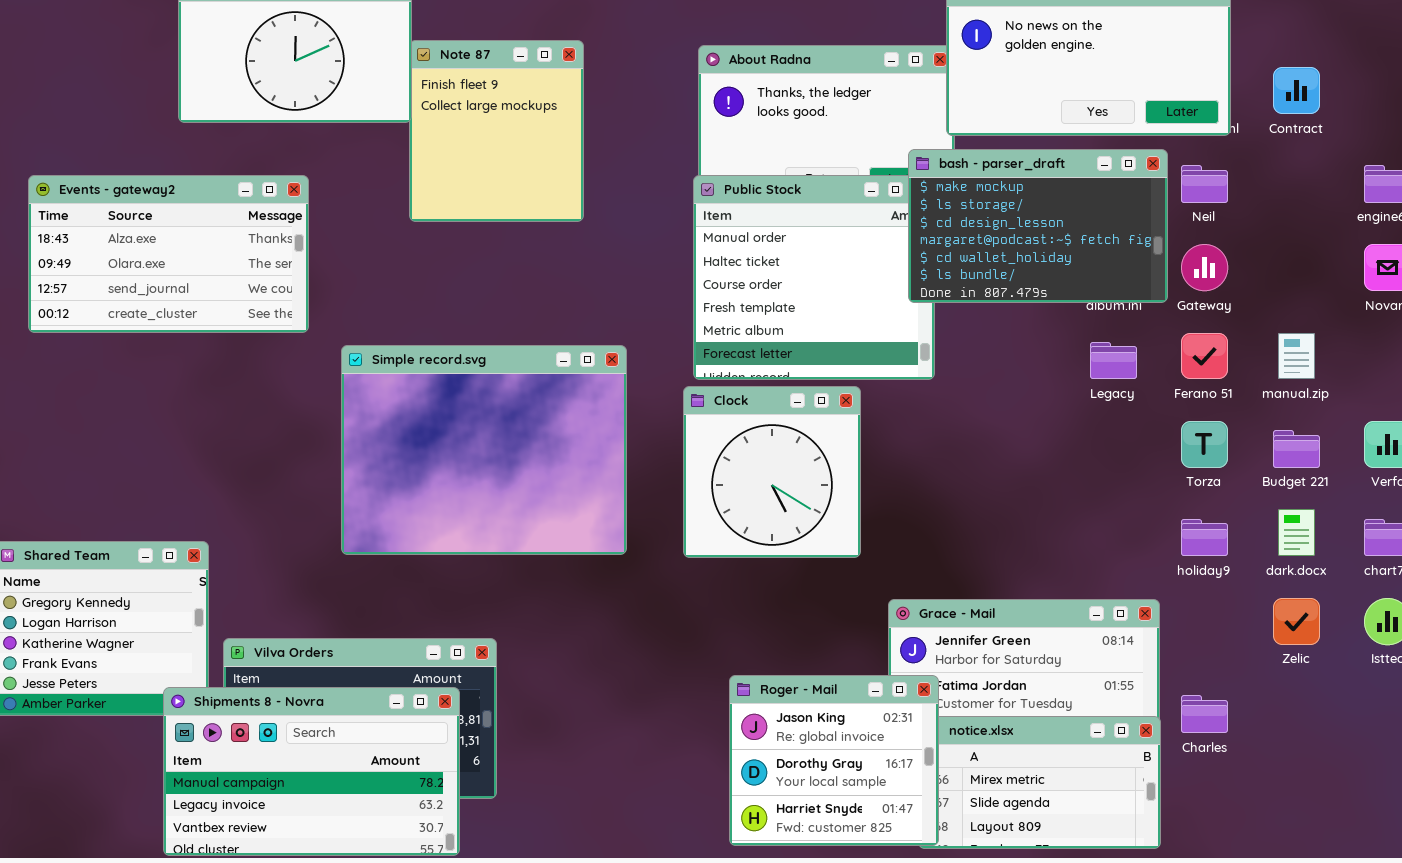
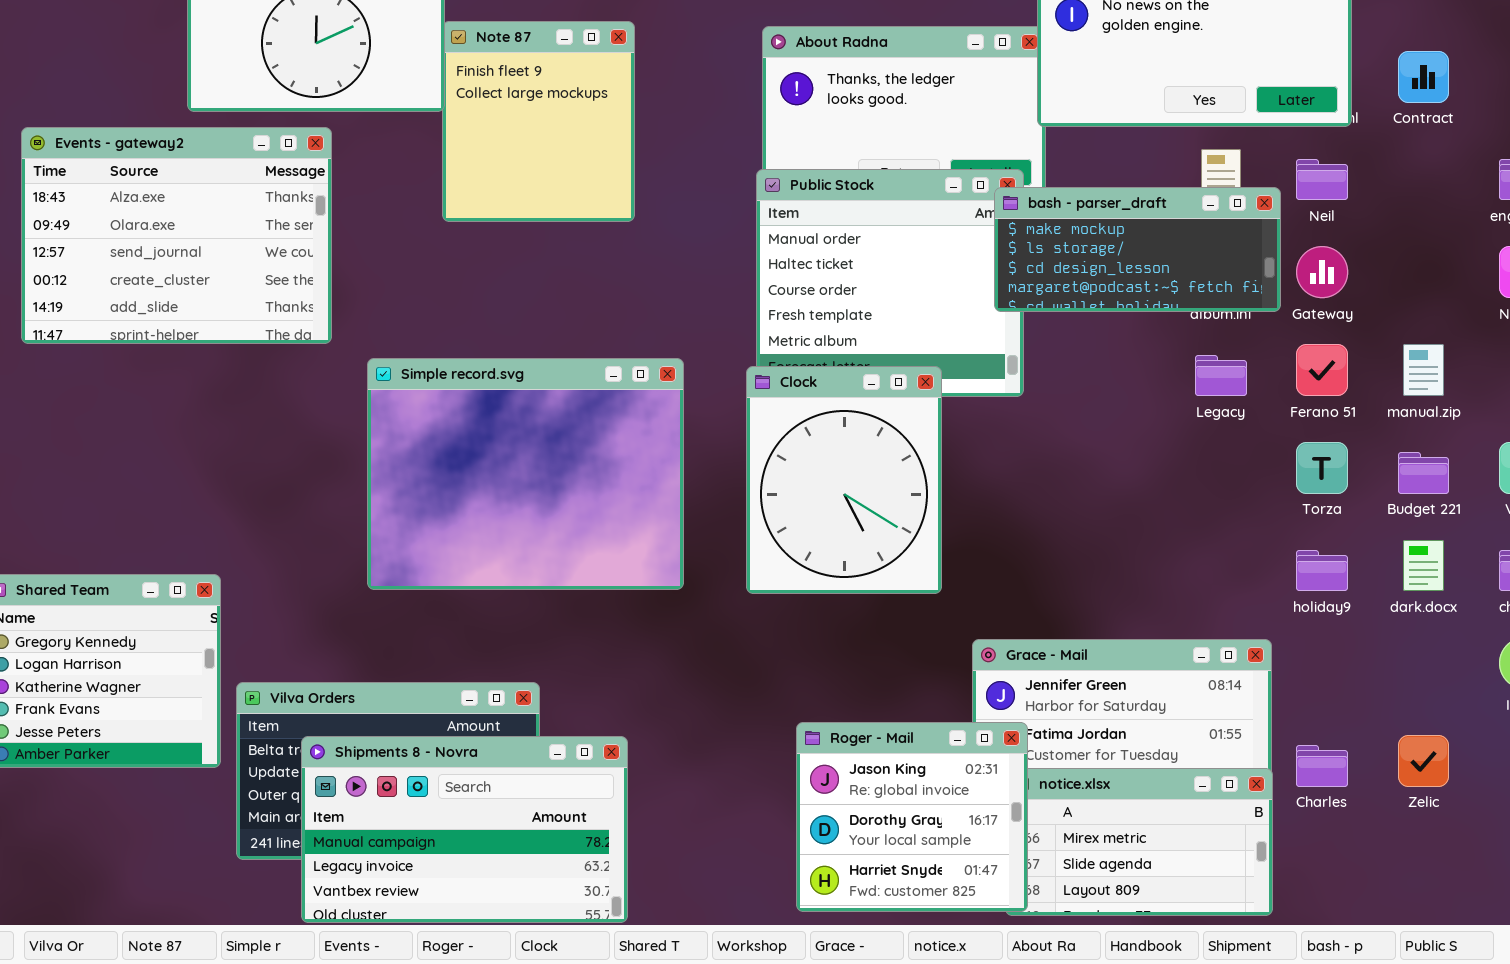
bash - parser_draft: [908,149,1168,303] -> [994,187,1281,312], resized
Events - gateway2: [28,175,309,333] -> [21,127,332,344], resized
Clock: [683,386,861,558] -> [746,366,942,594], resized
Zelic: [1273,598,1320,645] -> [1398,735,1449,787], moved
Shipments 8 - Novra: [163,687,460,856] -> [301,736,628,923], moved

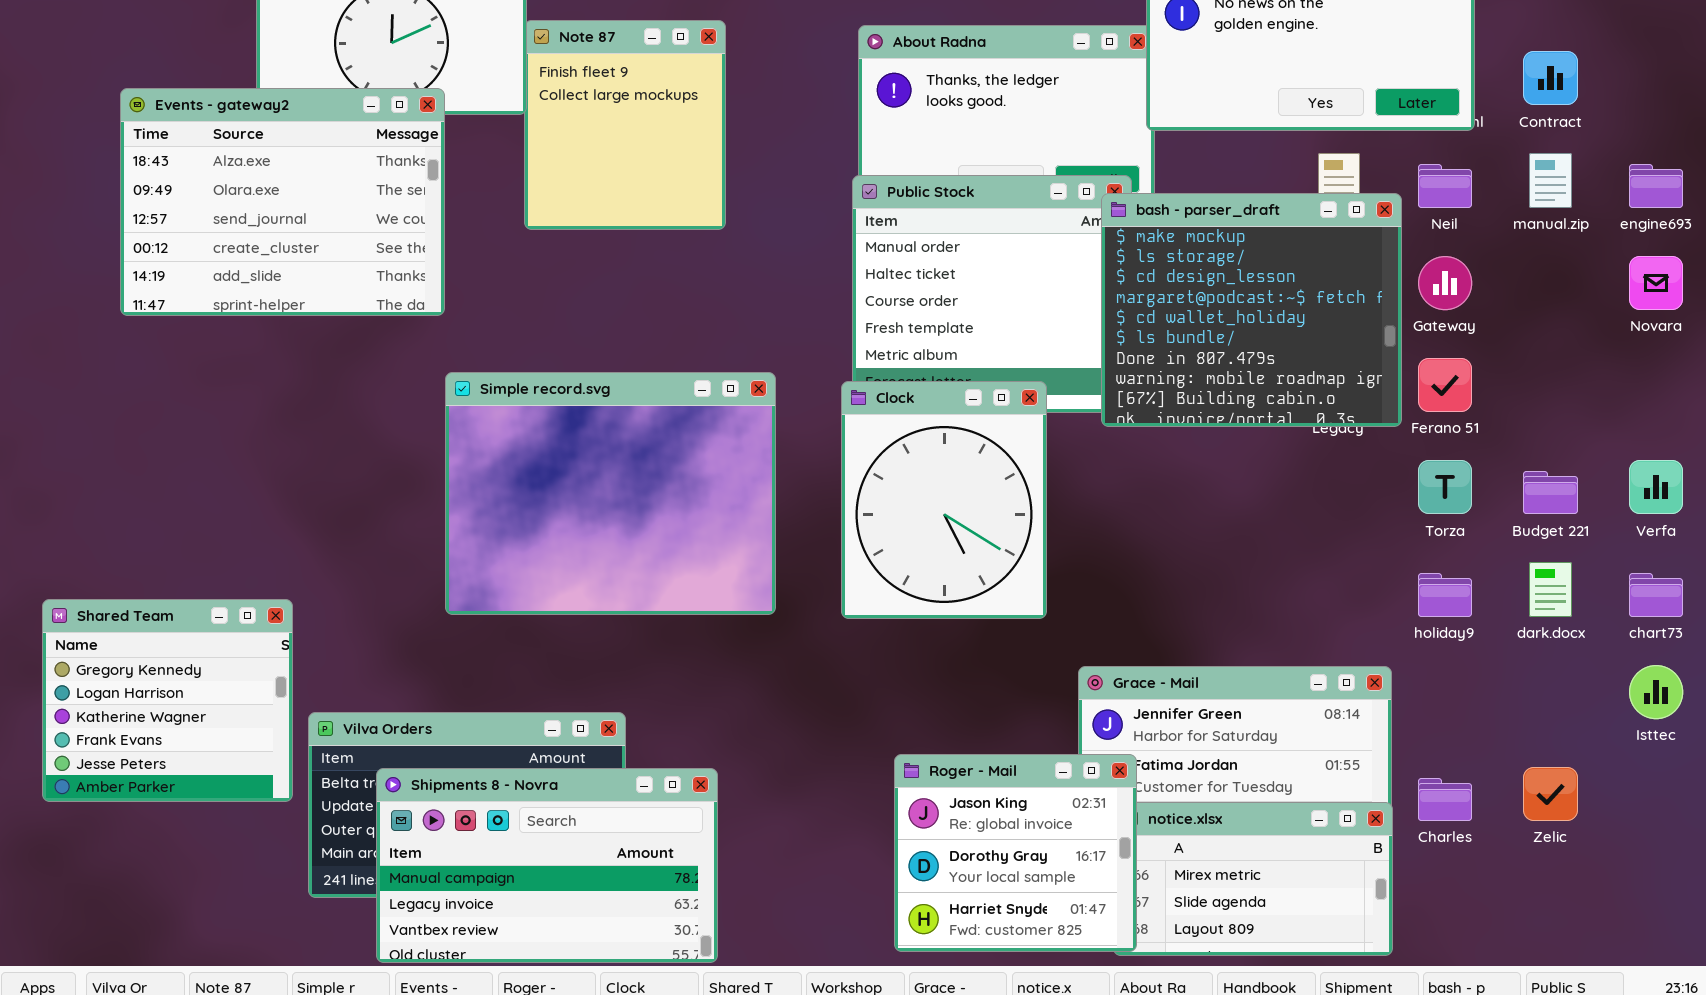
Events - gateway2: [21,127,332,344] -> [120,88,445,316], moved
bash - parser_draft: [994,187,1281,312] -> [1101,193,1402,427], resized
manual.zip: [1403,344,1444,396] -> [1529,153,1572,208], moved

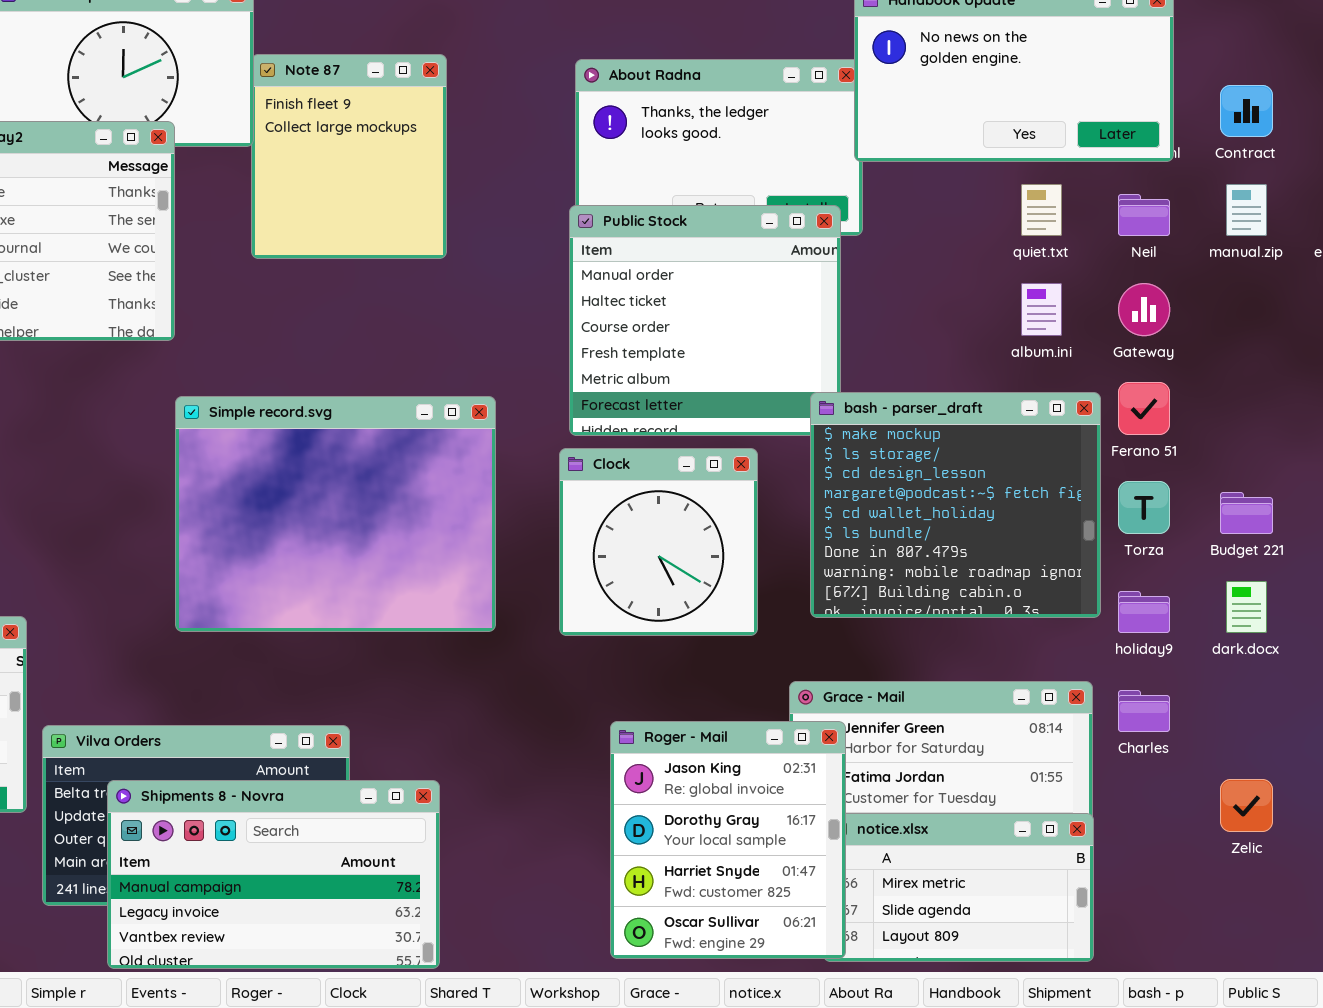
bash - parser_draft: [1101,193,1402,427] -> [810,392,1101,618], moved
Clock: [841,381,1047,619] -> [559,448,758,636], resized
Roger - Mail: [894,754,1137,952] -> [610,721,846,959], resized
Charles: [1418,778,1472,821] -> [1118,690,1170,732], moved

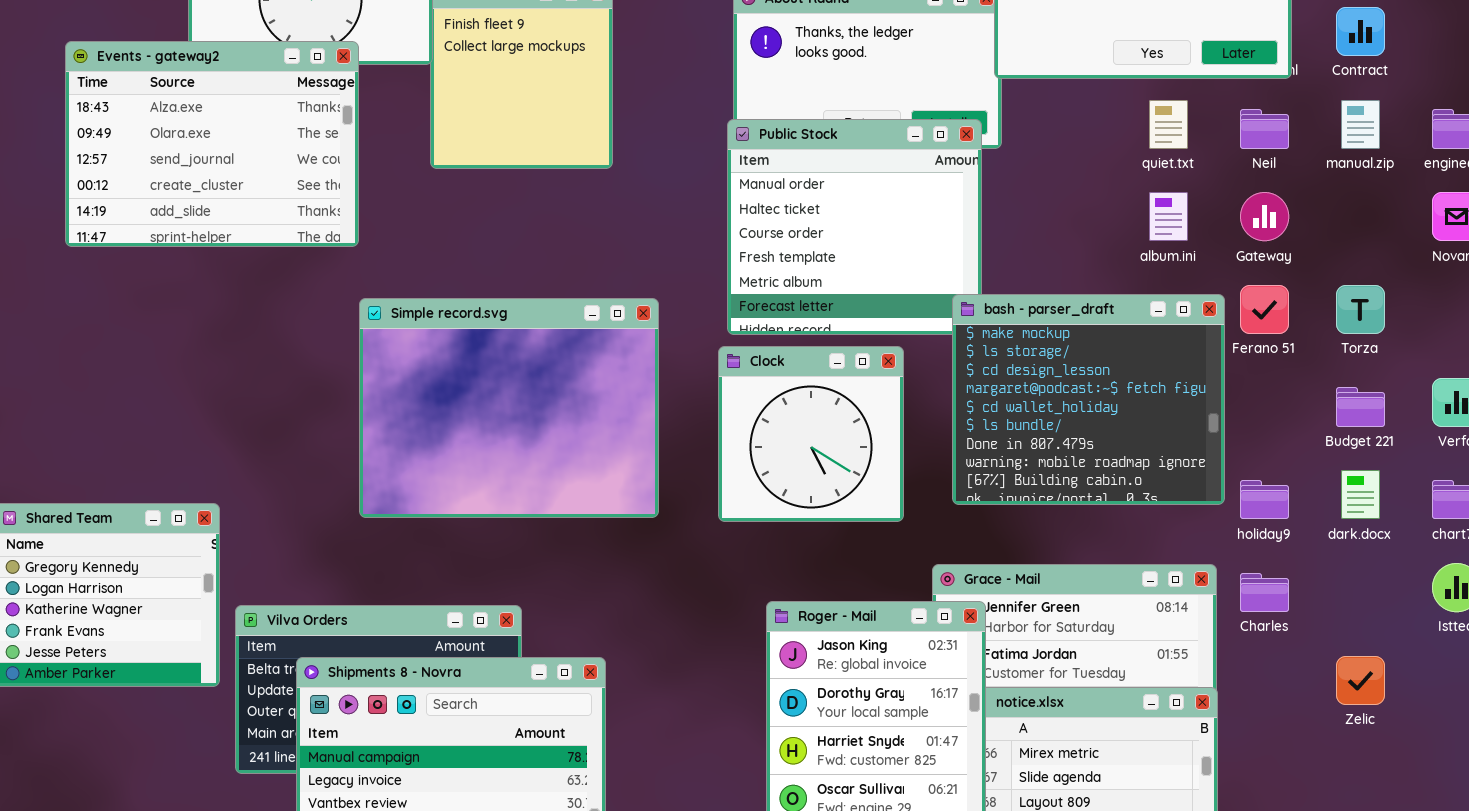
Torza: [1118,481,1170,534] -> [1336,285,1385,334], moved

